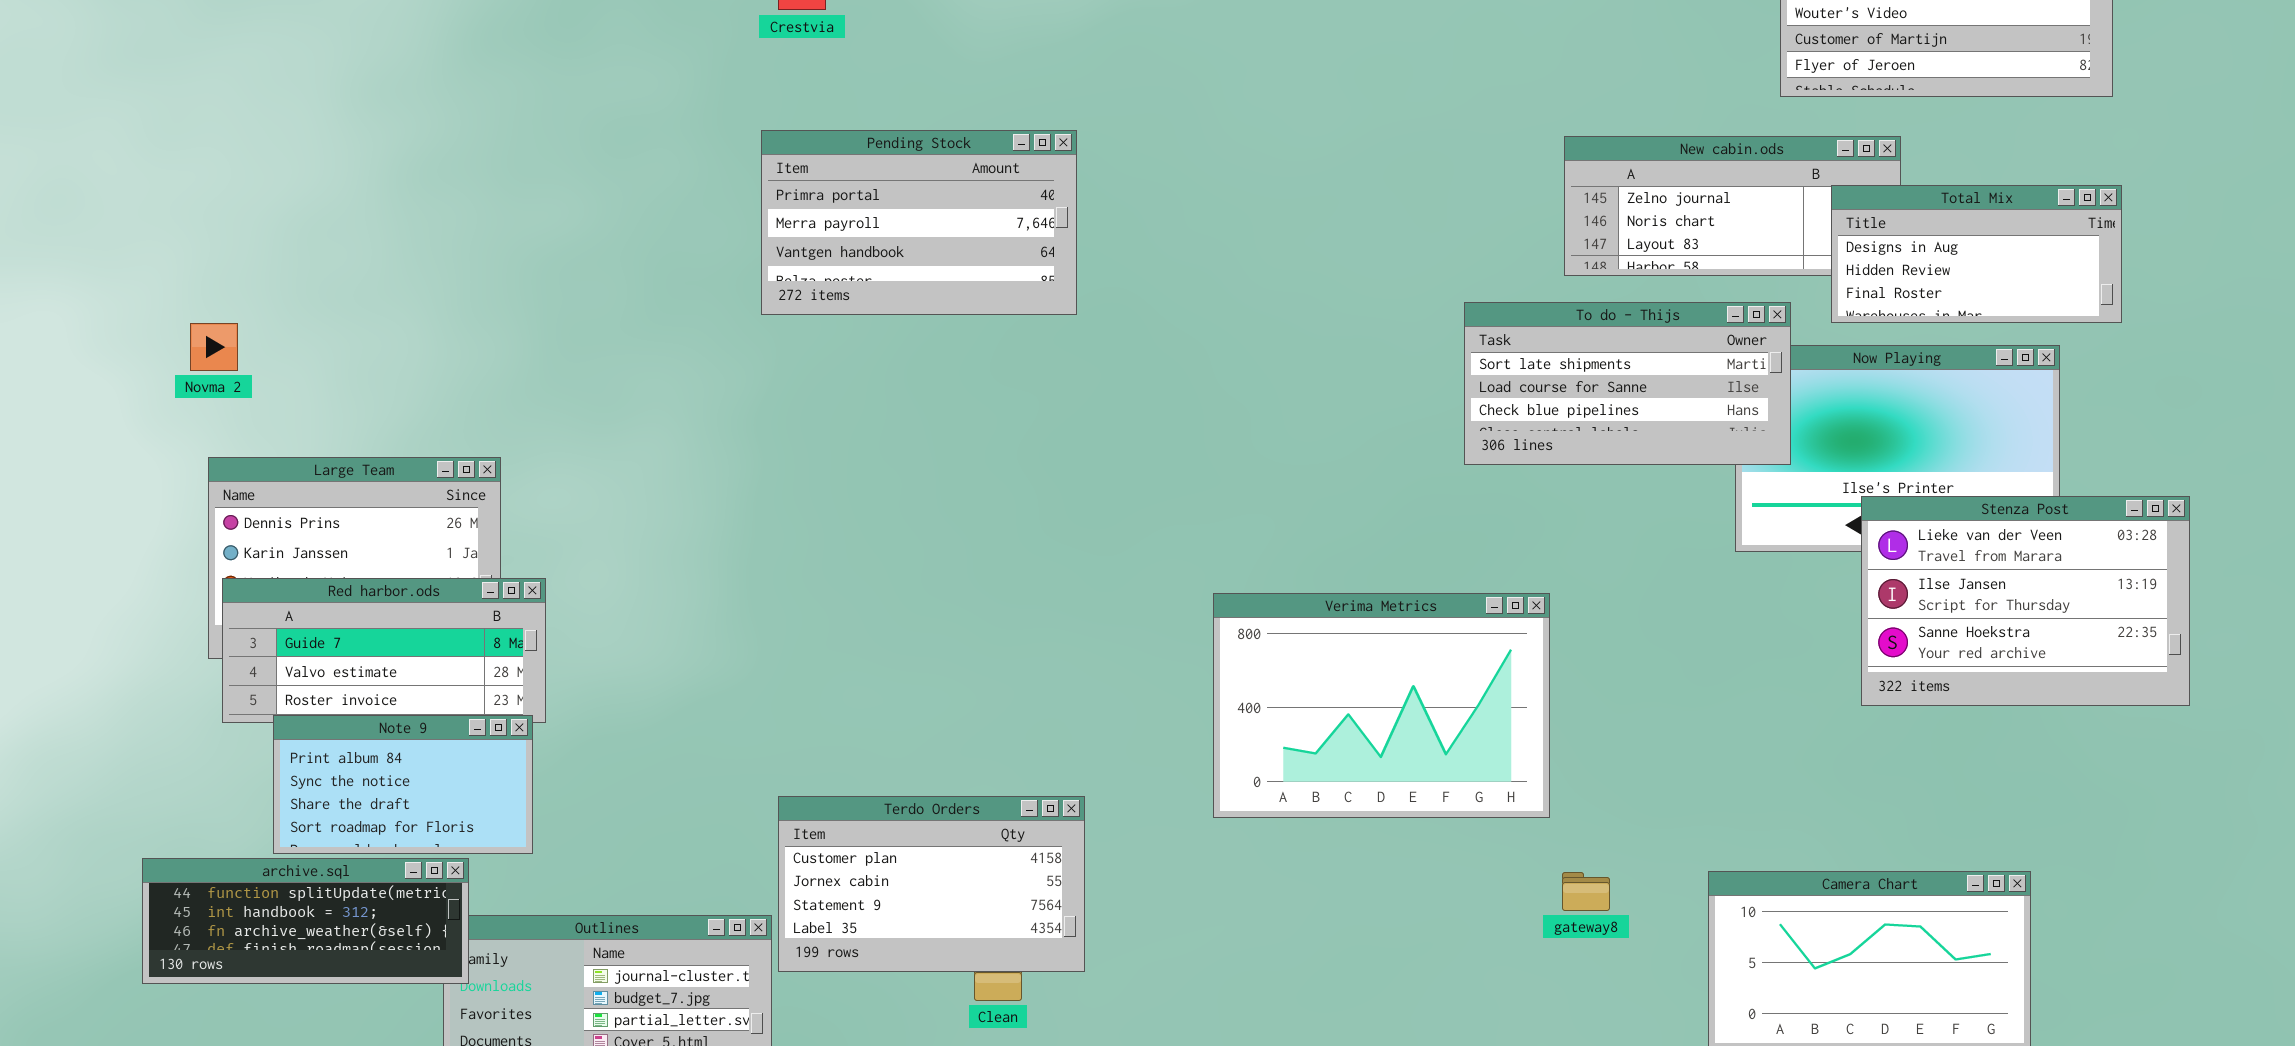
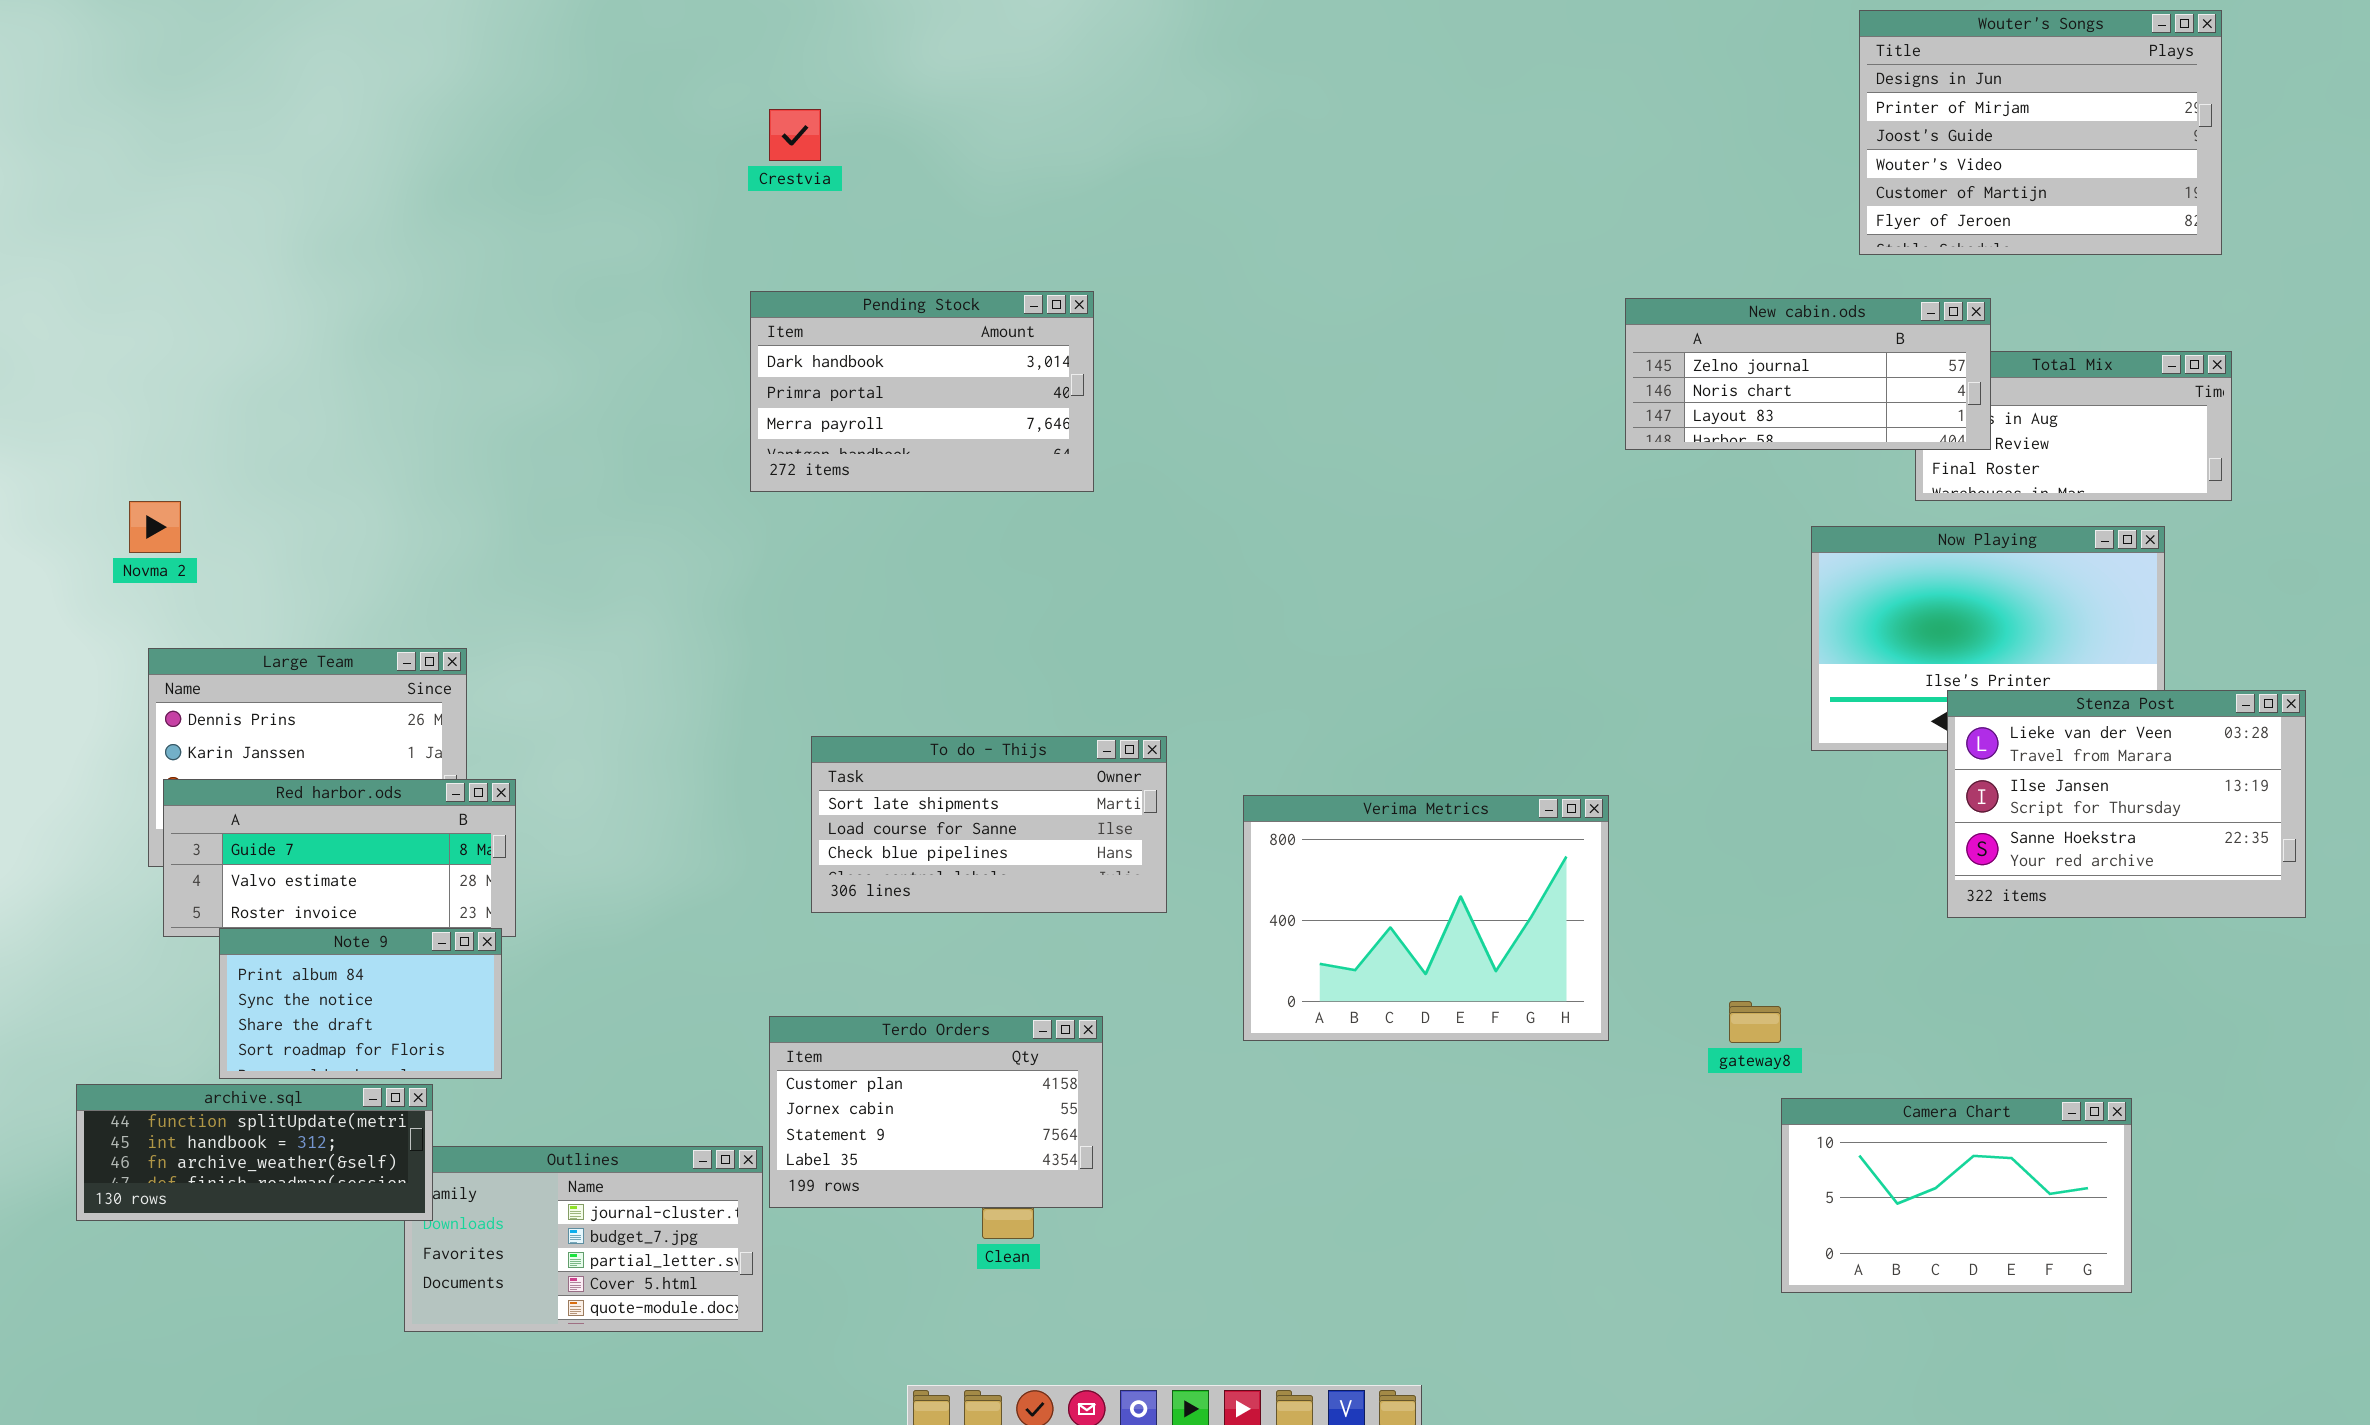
Pending Stock: [761,130,1077,315] -> [750,291,1094,492], scrolled up 1 row
New cabin.ods: [1564,136,1901,276] -> [1625,298,1991,450], raised
To do - Thijs: [1464,302,1791,465] -> [811,736,1167,913], moved
gateway8: [1562,872,1610,911] -> [1729,1001,1781,1043], moved

